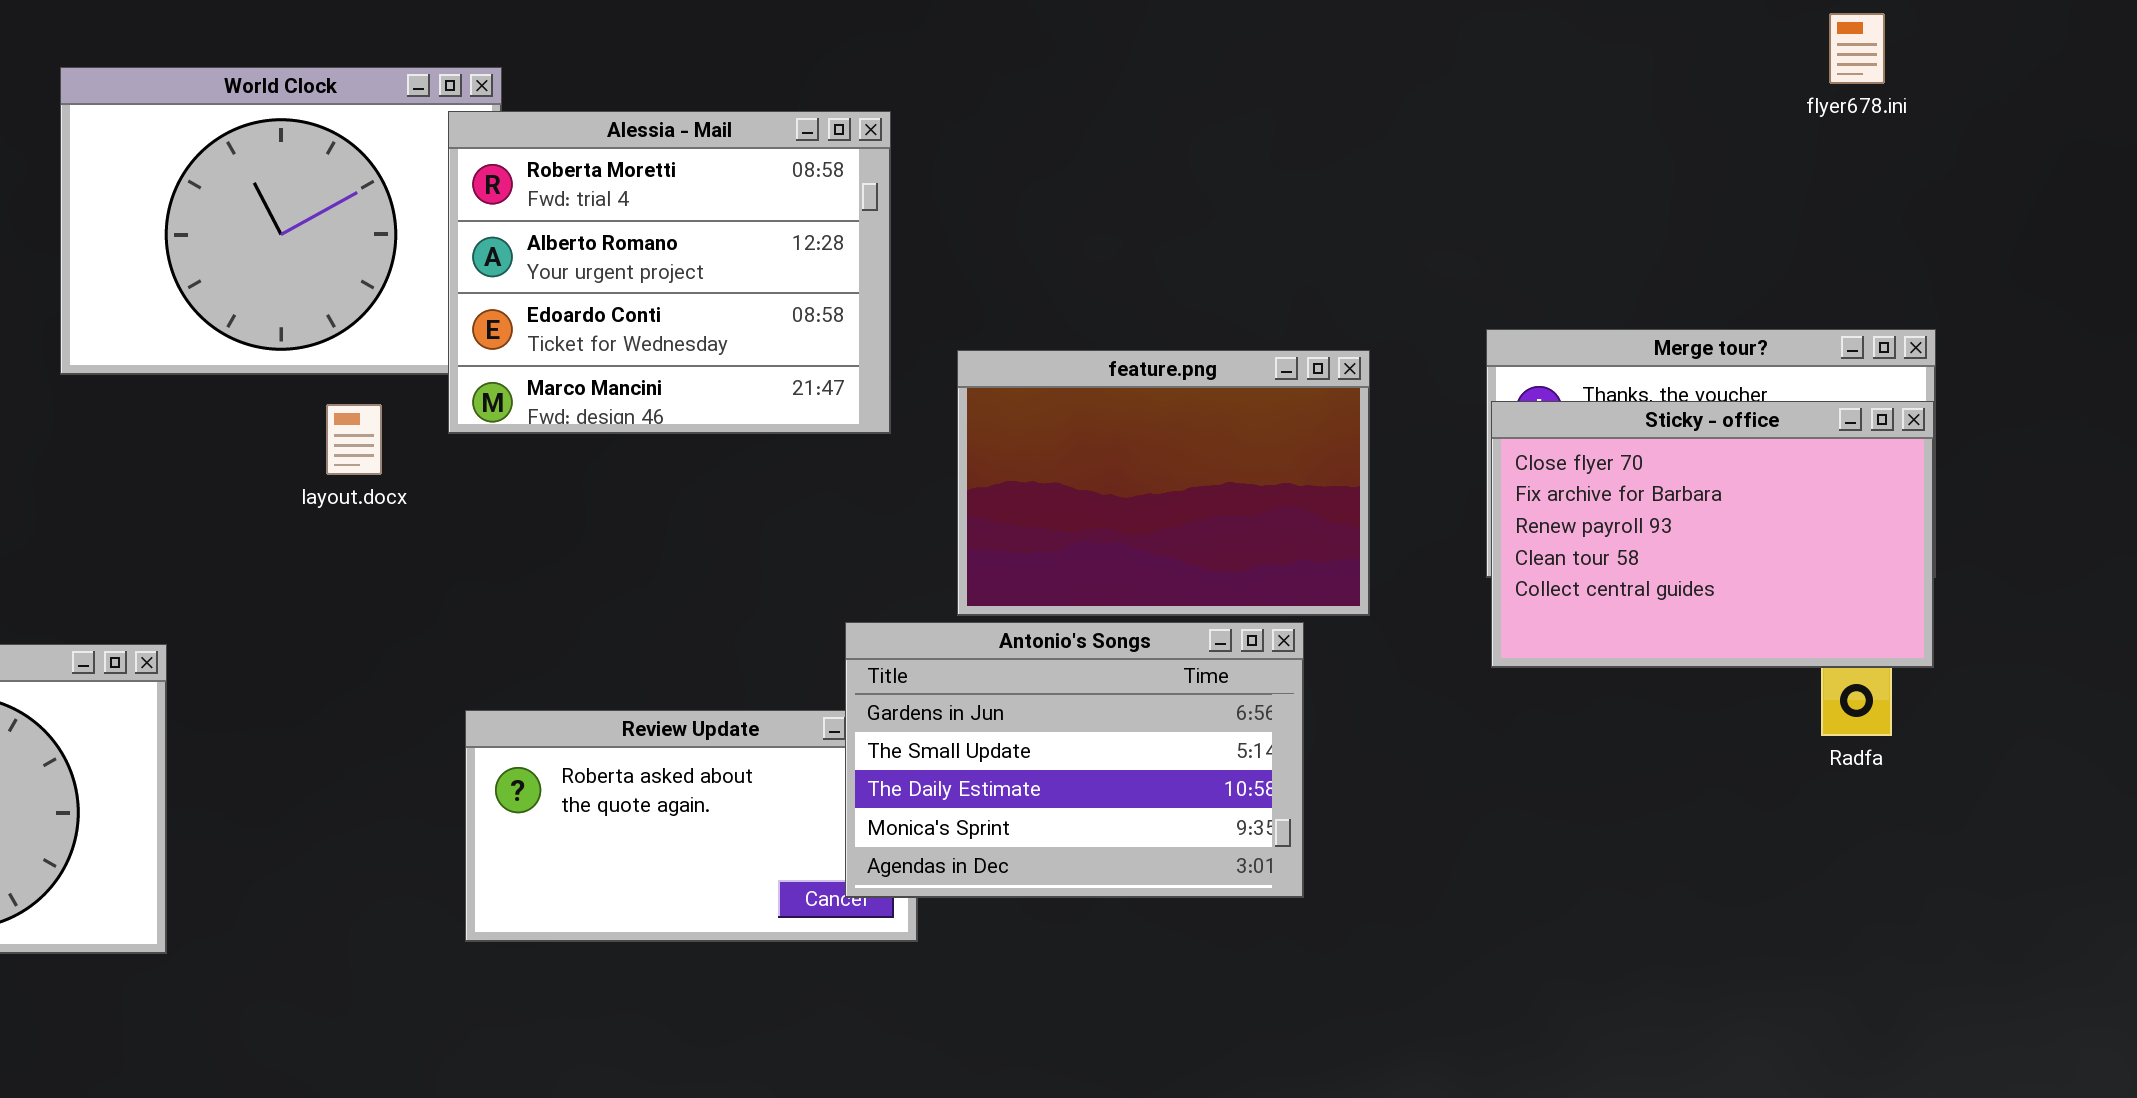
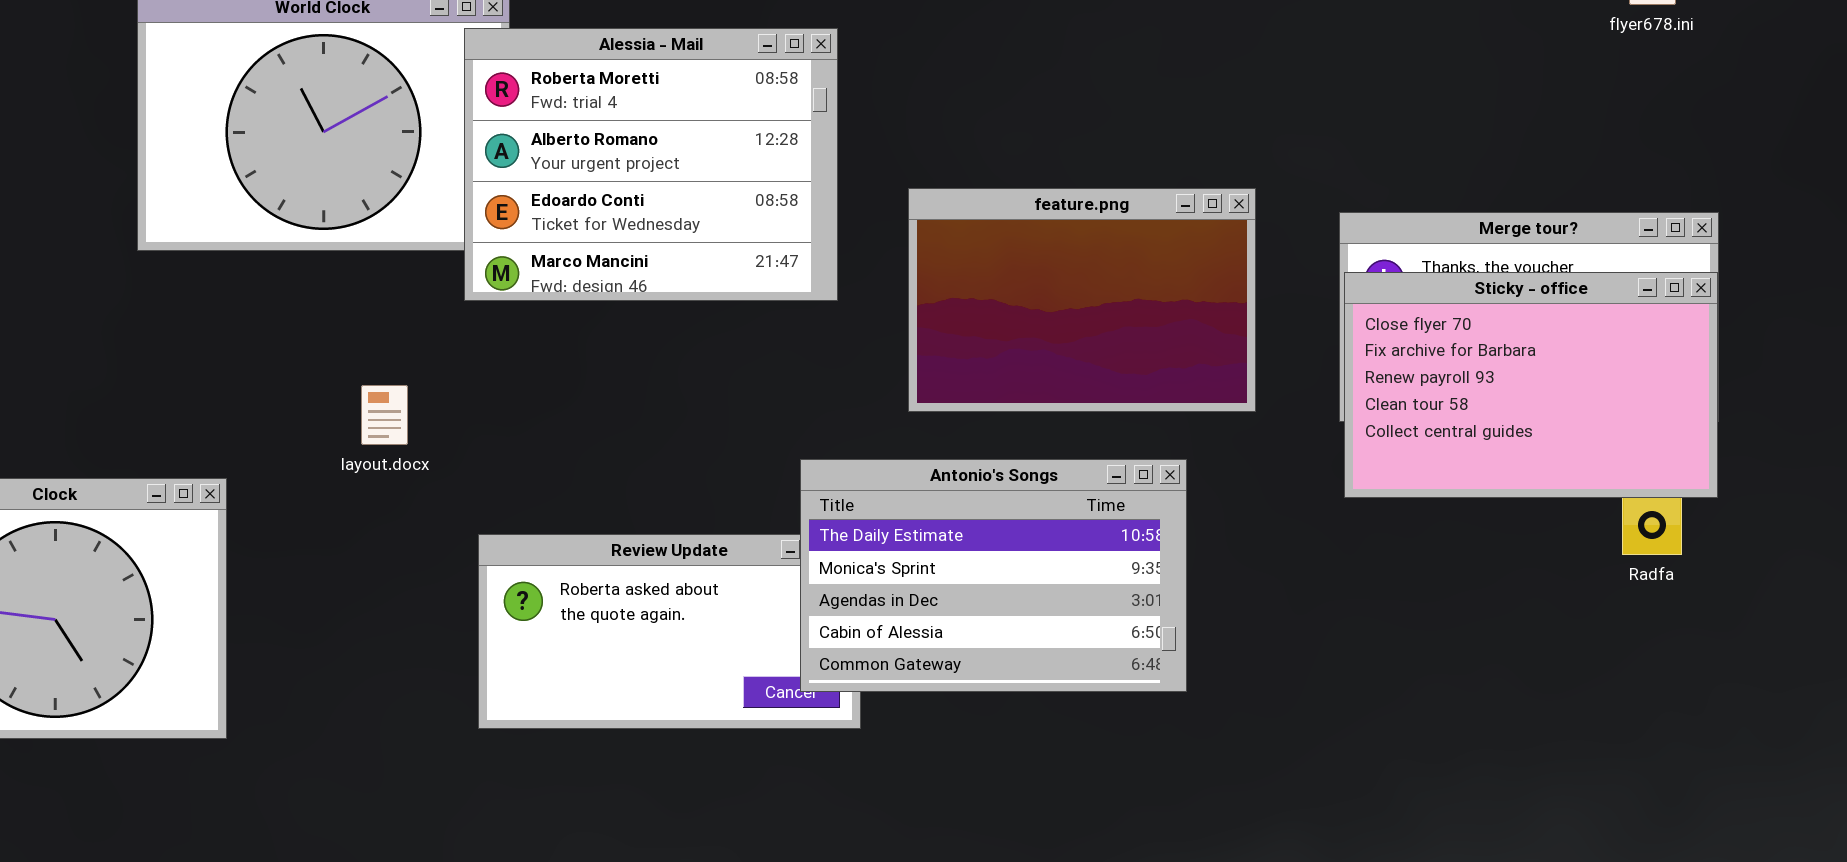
feature.png: [957,350,1370,616] -> [908,188,1256,412], moved
layout.docx: [326,404,382,475] -> [361,385,408,445], moved
Antonio's Songs: [845,622,1304,898] -> [800,459,1187,692], scrolled down 2 rows

